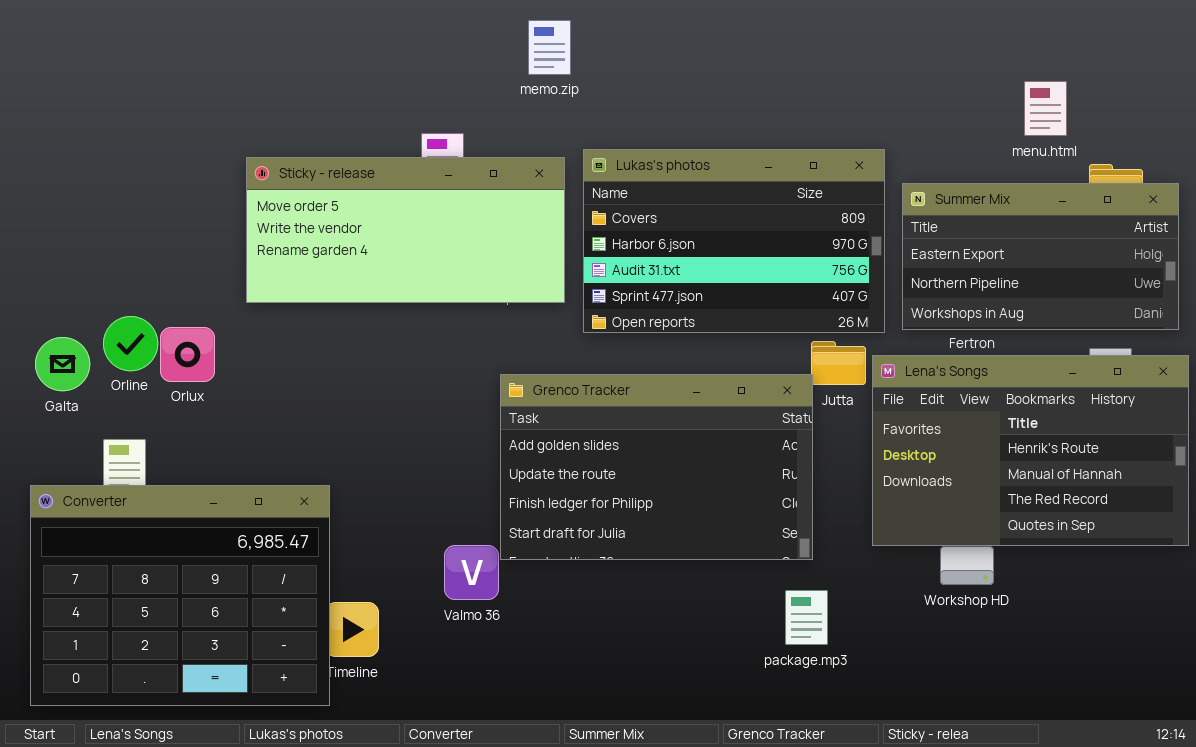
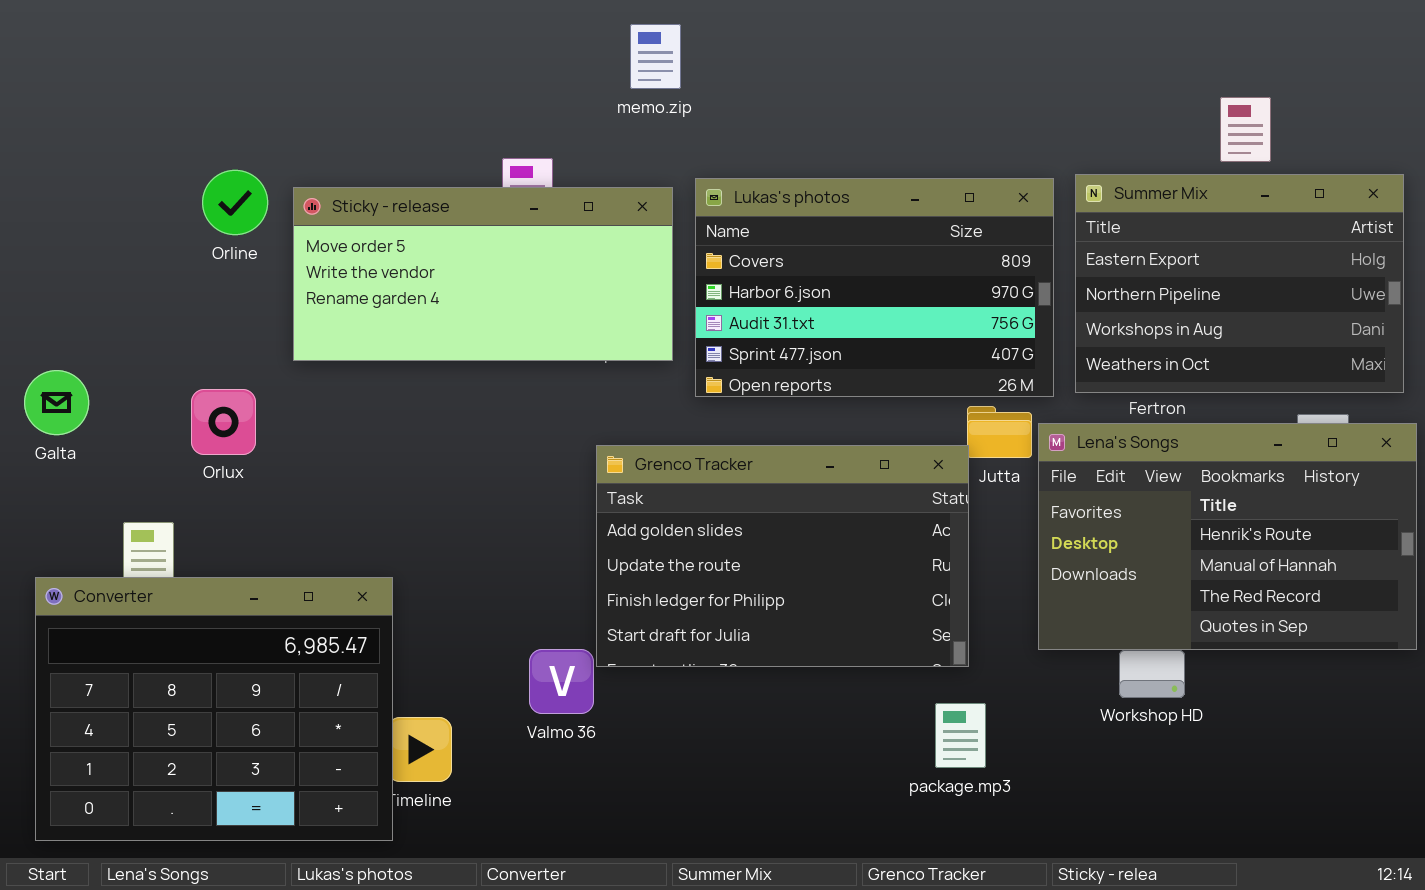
Summer Mix: [902,183,1179,330] -> [1075,174,1404,393], resized
Orline: [103,316,158,371] -> [202,170,268,235], moved
Galta: [35,337,90,391] -> [24,370,89,435], moved

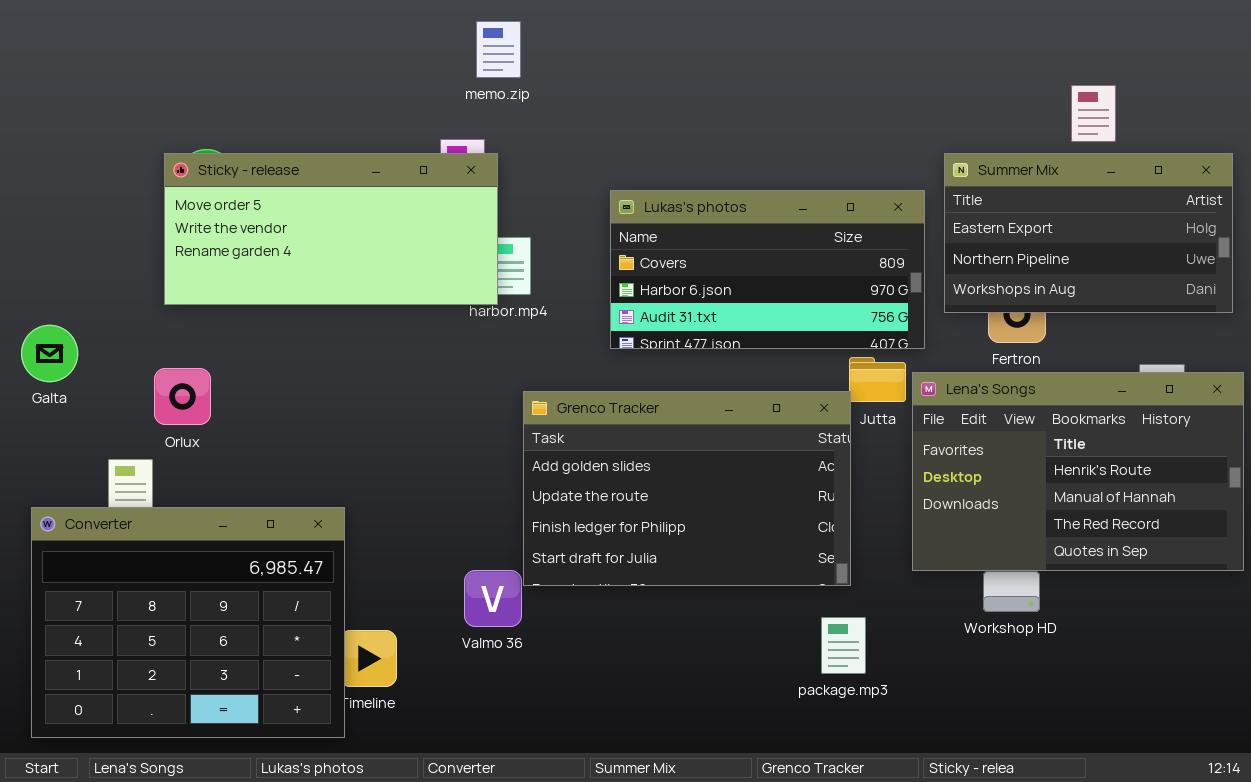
memo.zip: [630,24,681,89] -> [476,21,521,78], moved
Summer Mix: [1075,174,1404,393] -> [944,153,1233,313], resized
Lukas's photos: [695,178,1054,397] -> [610,190,925,349], resized
Sticky - release: [293,187,673,361] -> [164,153,498,305], moved
Orlux: [191,389,256,455] -> [154,368,211,425], moved

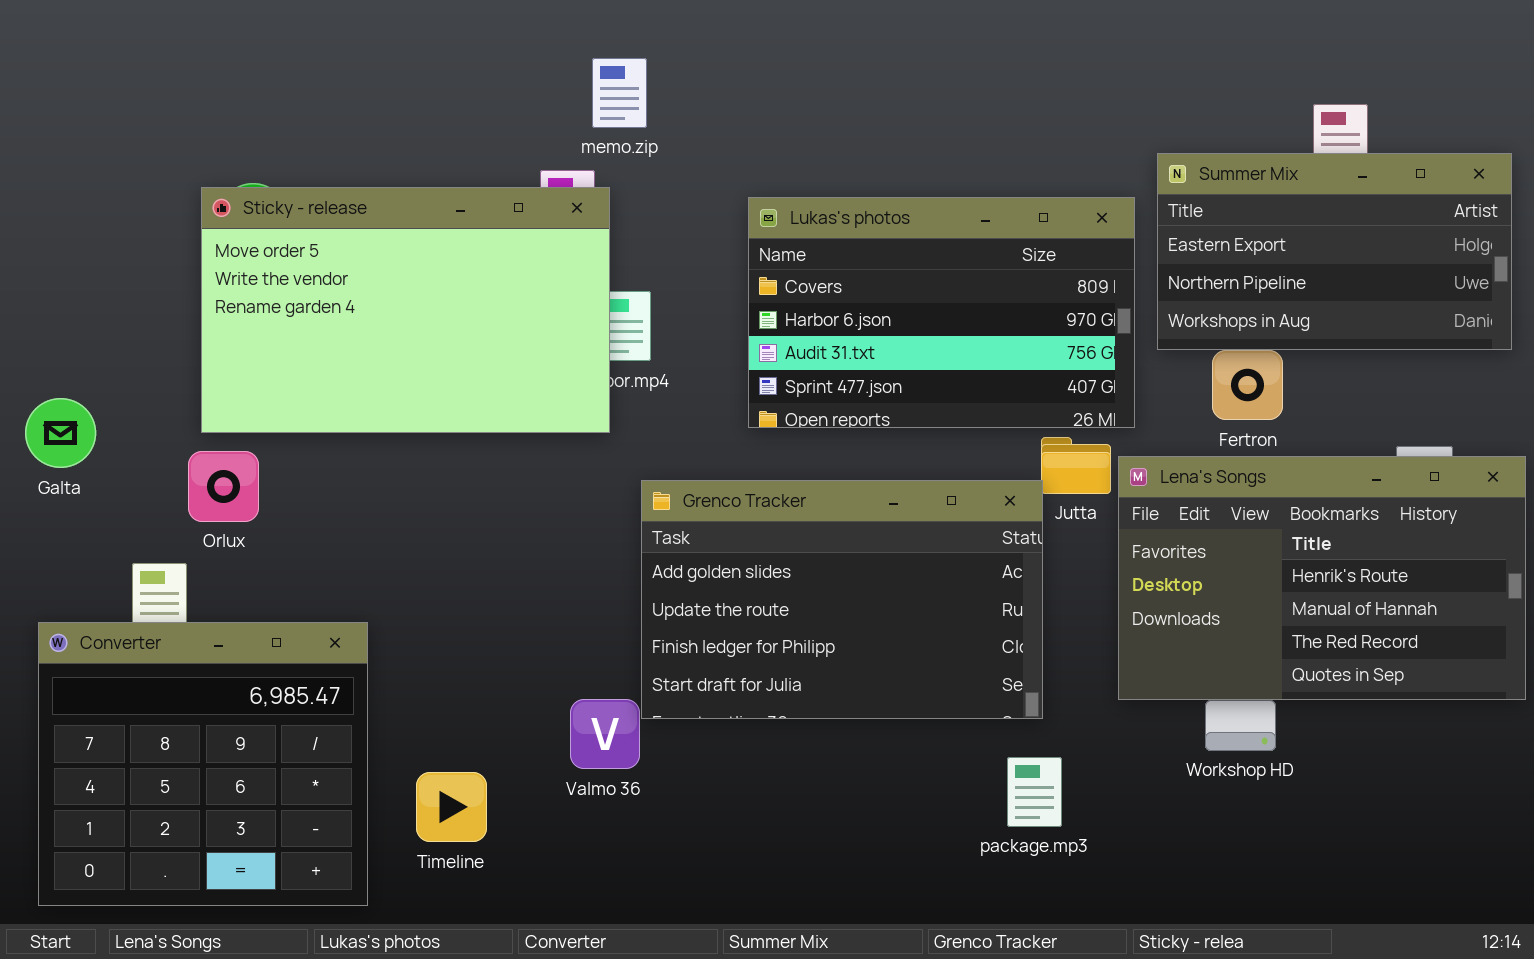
memo.zip: [476,21,521,78] -> [592,58,647,128], moved
Sticky - release: [164,153,498,305] -> [201,187,610,433], resized
Summer Mix: [944,153,1233,313] -> [1157,153,1512,350], moved
Lukas's photos: [610,190,925,349] -> [748,197,1135,428], resized
Converter: [31,507,345,738] -> [38,622,368,906], resized

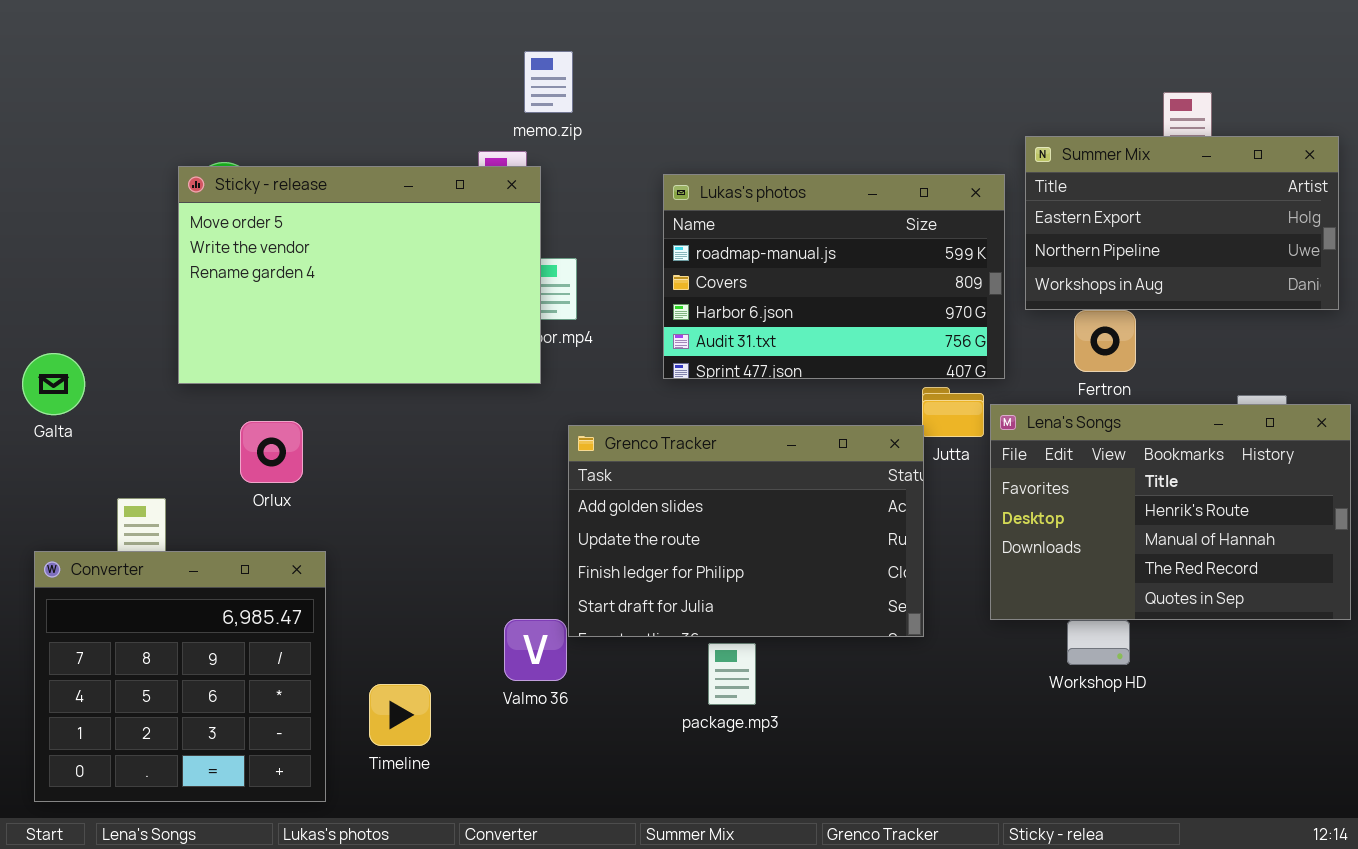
Lukas's photos: [748,197,1135,428] -> [663,174,1005,379], scrolled up 1 row
Orlux: [188,451,259,522] -> [240,421,303,483], moved
package.mp3: [1007,757,1062,827] -> [708,643,756,705], moved

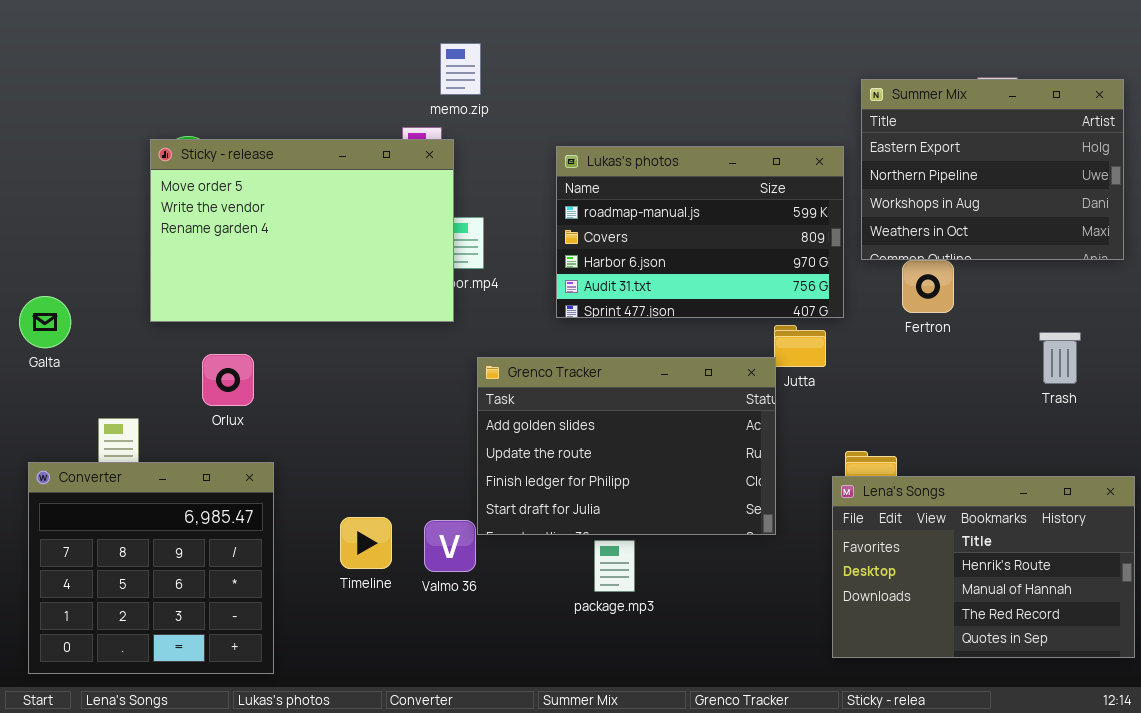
Summer Mix: [1025,136,1339,310] -> [861,79,1124,260], resized
Lena's Songs: [990,404,1351,620] -> [832,476,1135,658], moved
Timeline: [369,684,431,746] -> [340,517,392,569], moved

